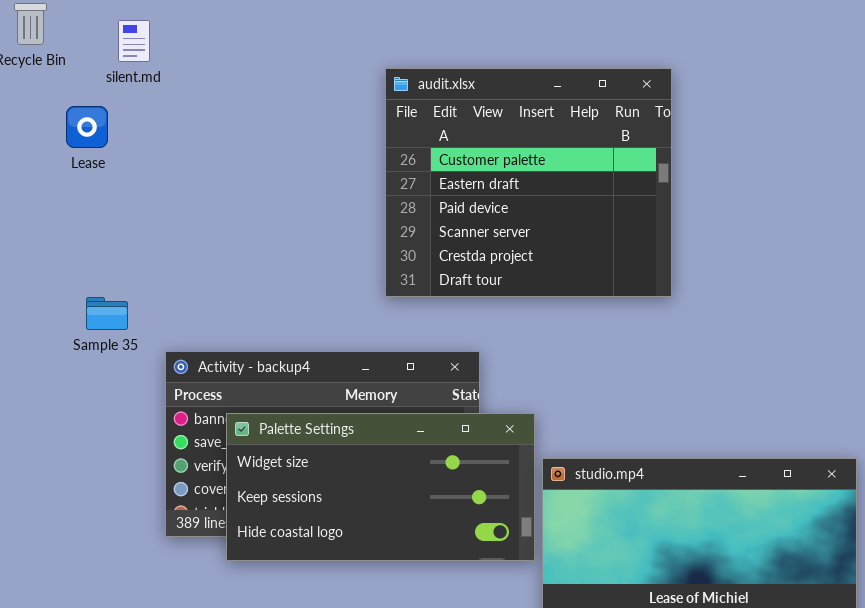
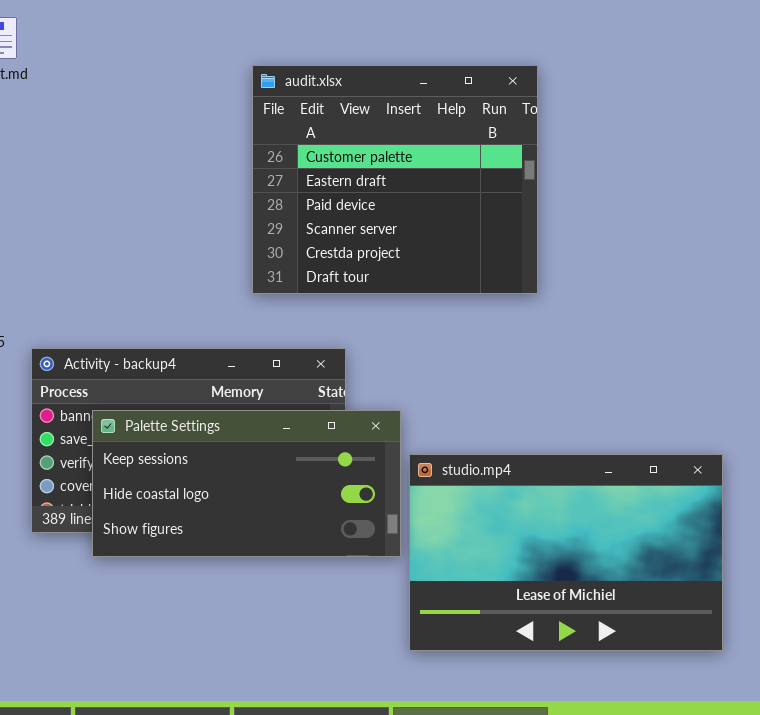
Palette Settings: [226,413,535,561] -> [92,410,401,557], scrolled down 1 row

